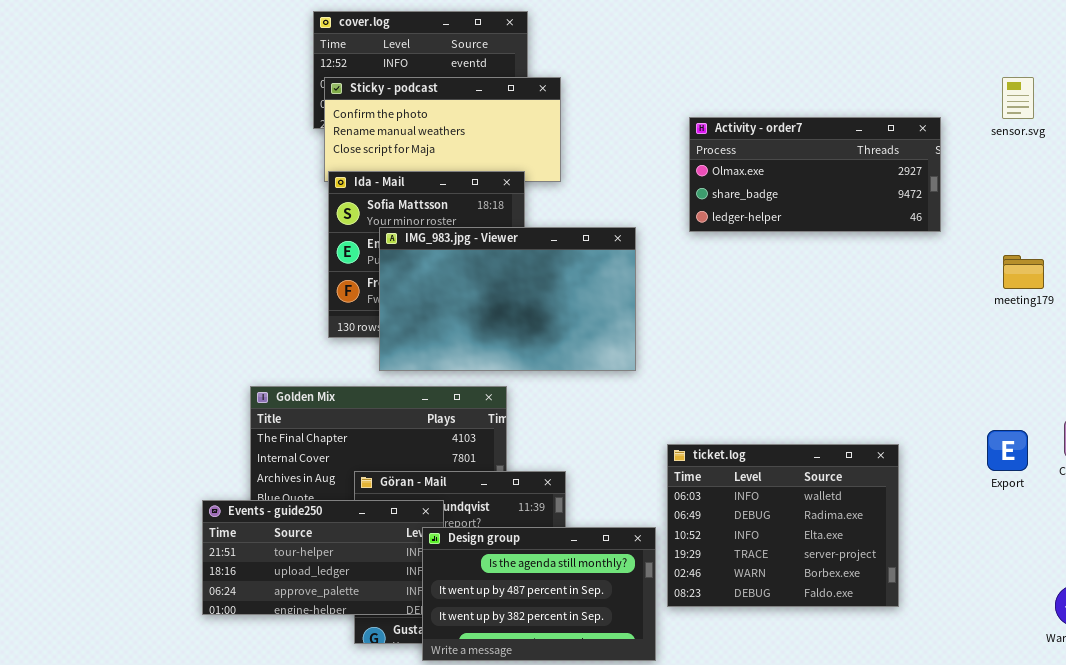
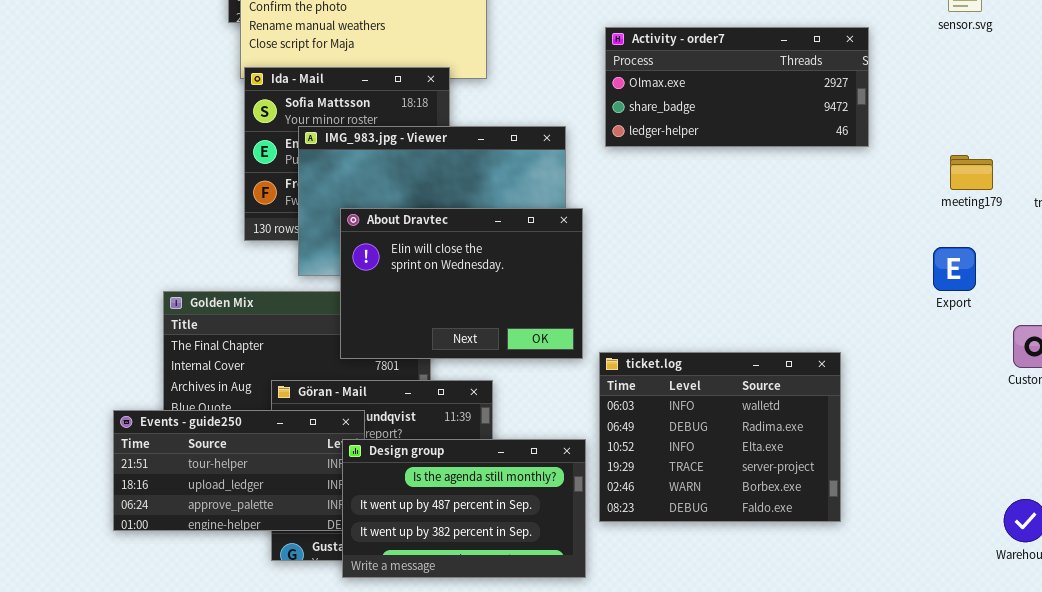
Activity - order7: [689,117,941,232] -> [605,27,869,147], moved
About Dravtec: none -> [340,208,583,359], opened
Export: [987,430,1028,471] -> [933,247,976,291], moved

